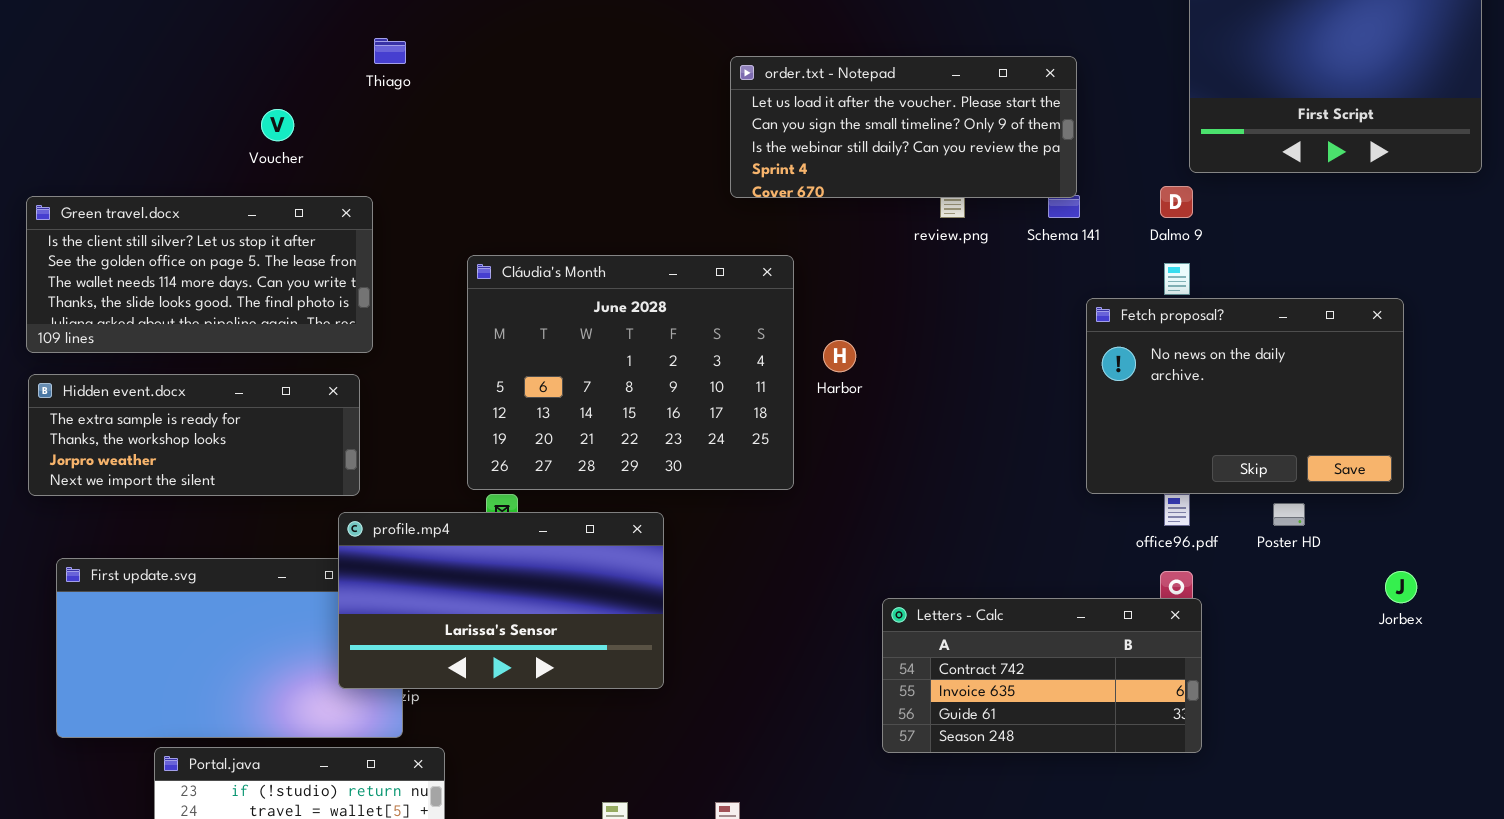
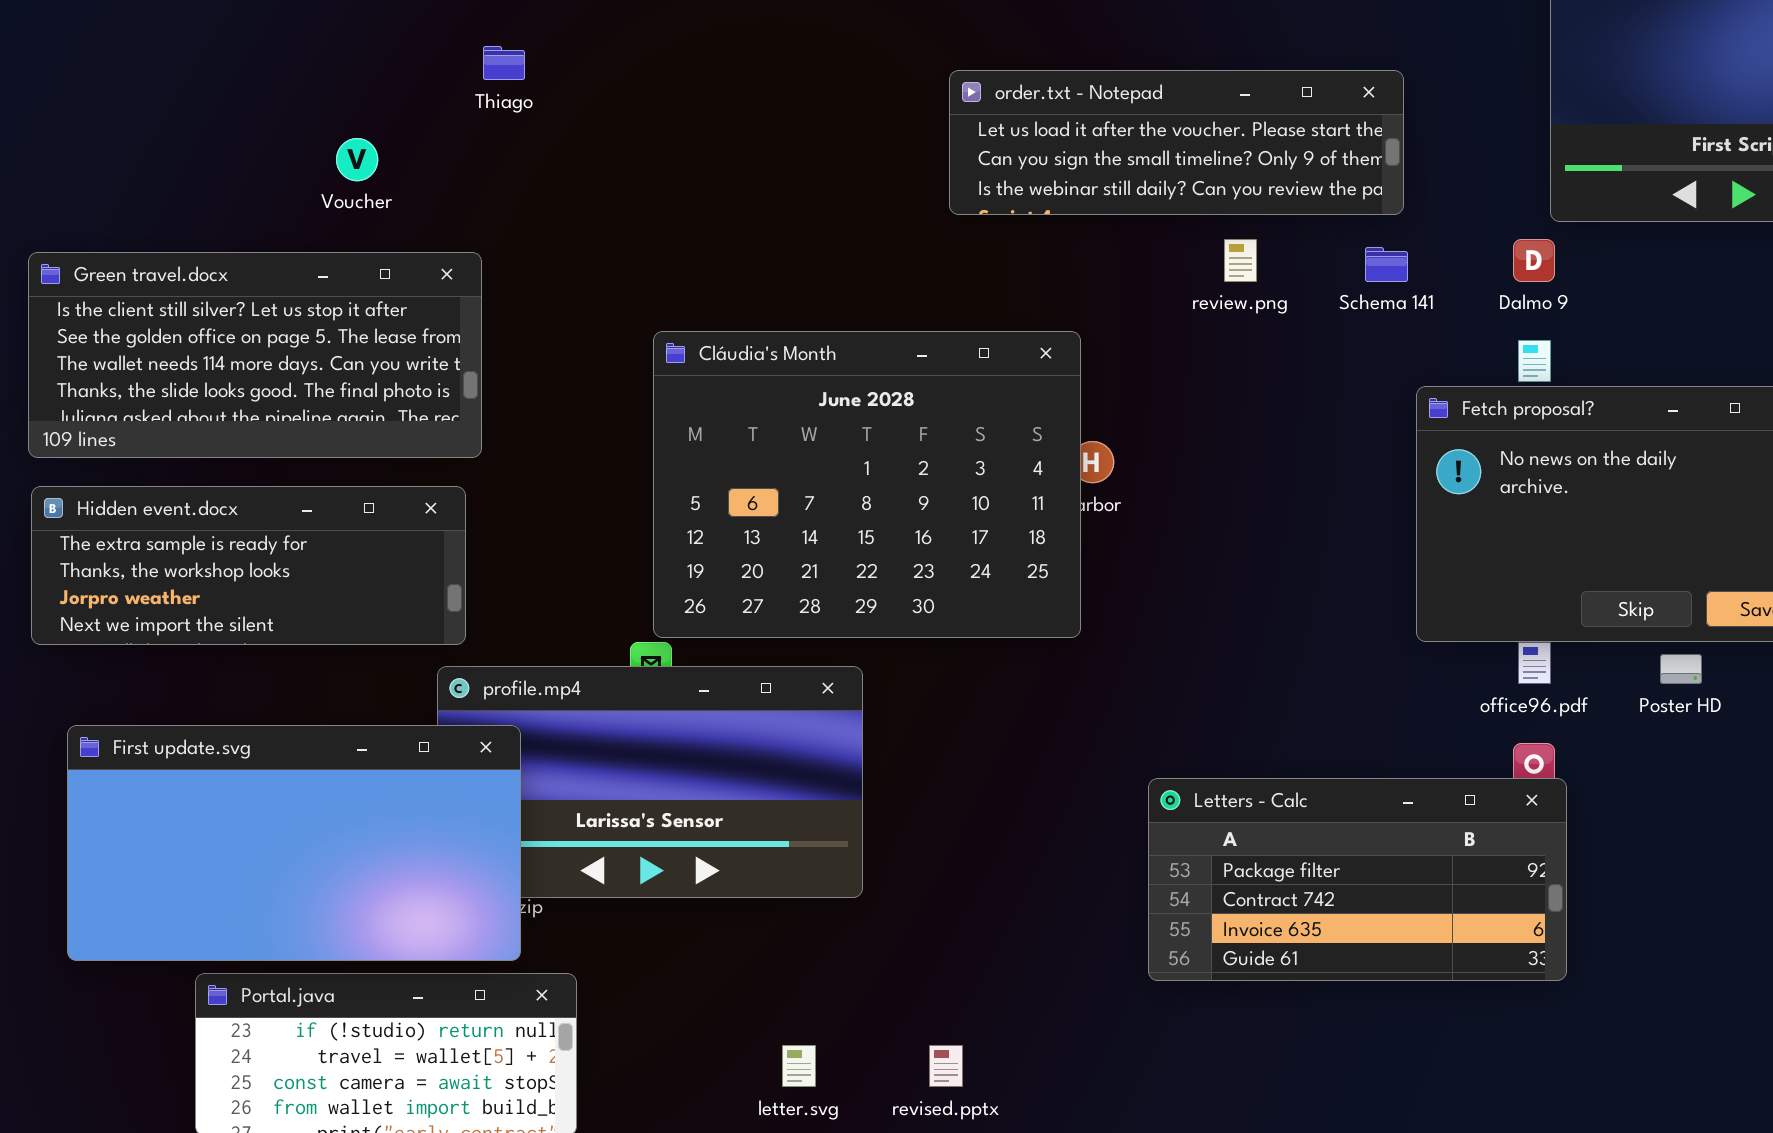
order.txt - Notepad: [730,56,1077,198] -> [949,70,1404,215], resized
Cláudia's Month: [467,255,794,490] -> [653,331,1081,638], moved
First update.svg: [56,558,403,738] -> [67,725,521,961], raised
Letters - Calc: [882,598,1202,753] -> [1148,778,1567,981], scrolled up 1 row

